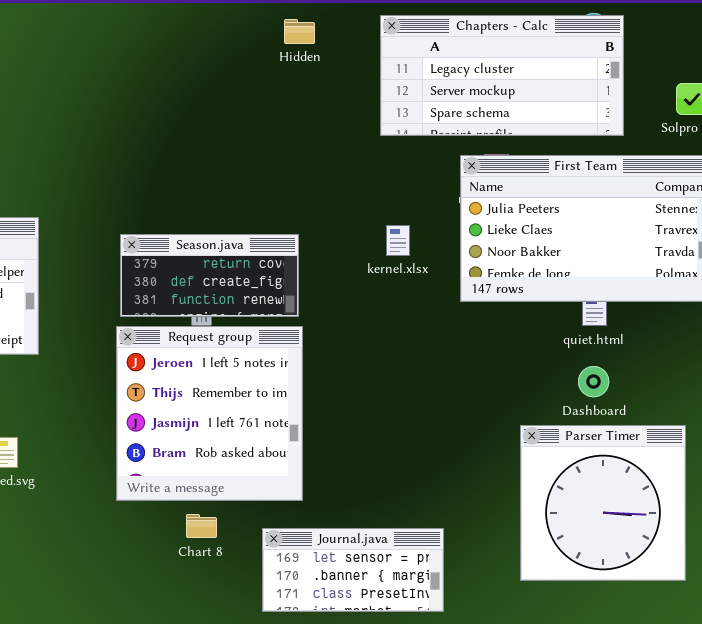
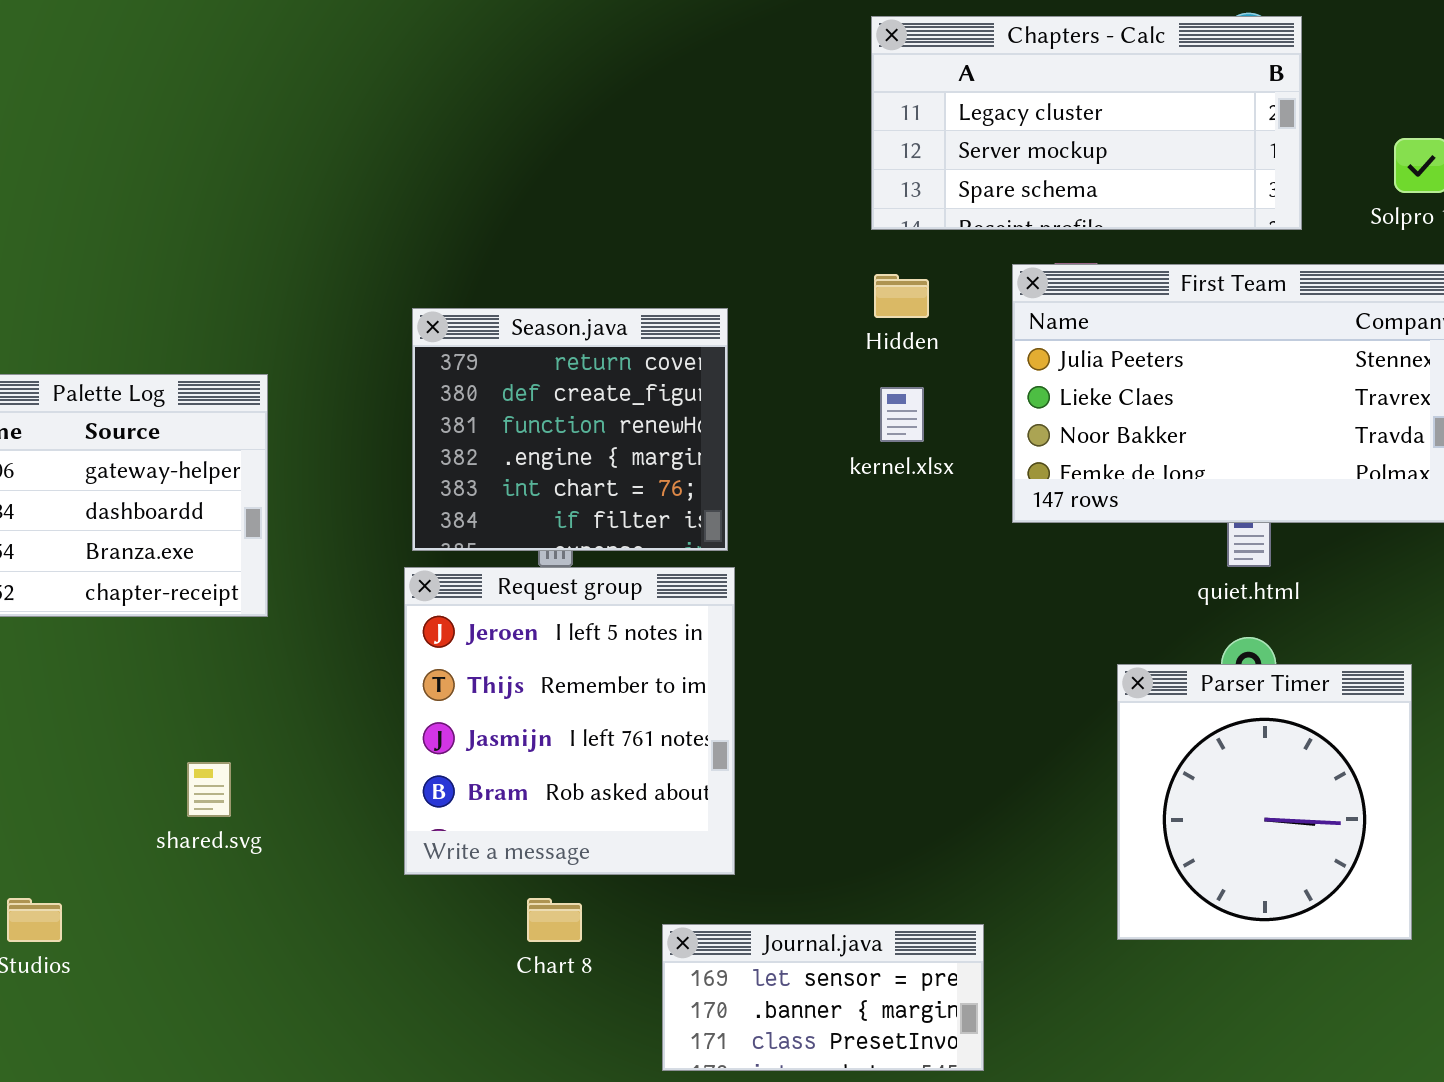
Hidden: [284,19,315,44] -> [874,274,929,318], moved
Season.java: [120,234,299,317] -> [412,308,728,551], resized
Parser Timer: [520,425,686,581] -> [1117,664,1412,940], moved

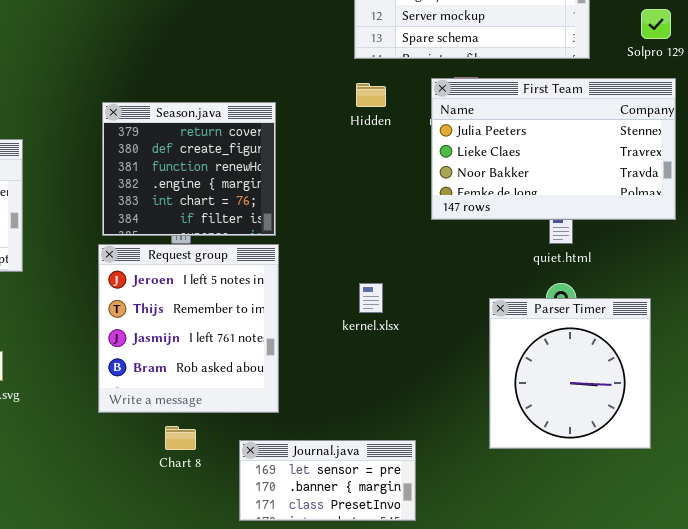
kernel.xlsx: [880,387,924,442] -> [359,283,383,313], moved

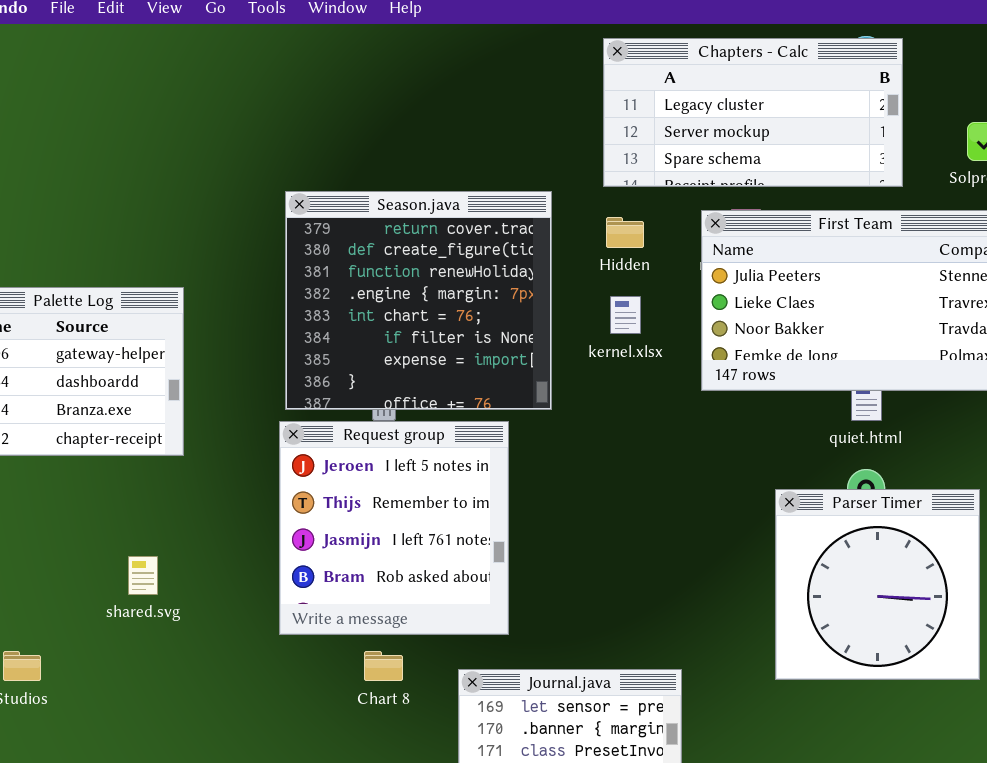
Season.java: [102,102,276,236] -> [285,191,552,410], resized
kernel.xlsx: [359,283,383,313] -> [610,296,641,334], moved

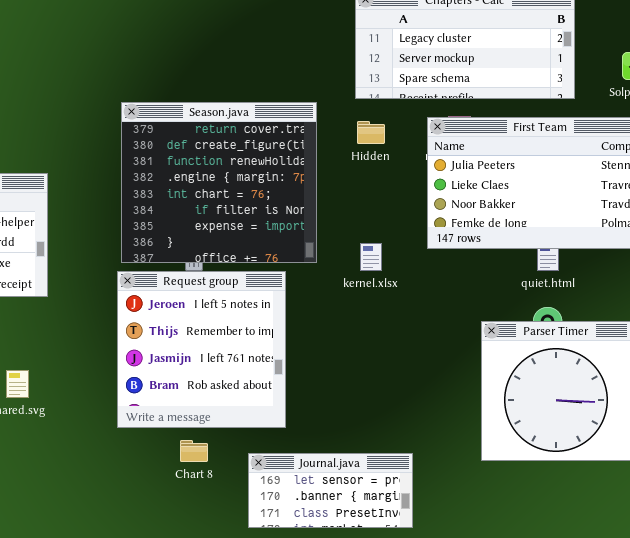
kernel.xlsx: [610,296,641,334] -> [360,243,382,271], moved

